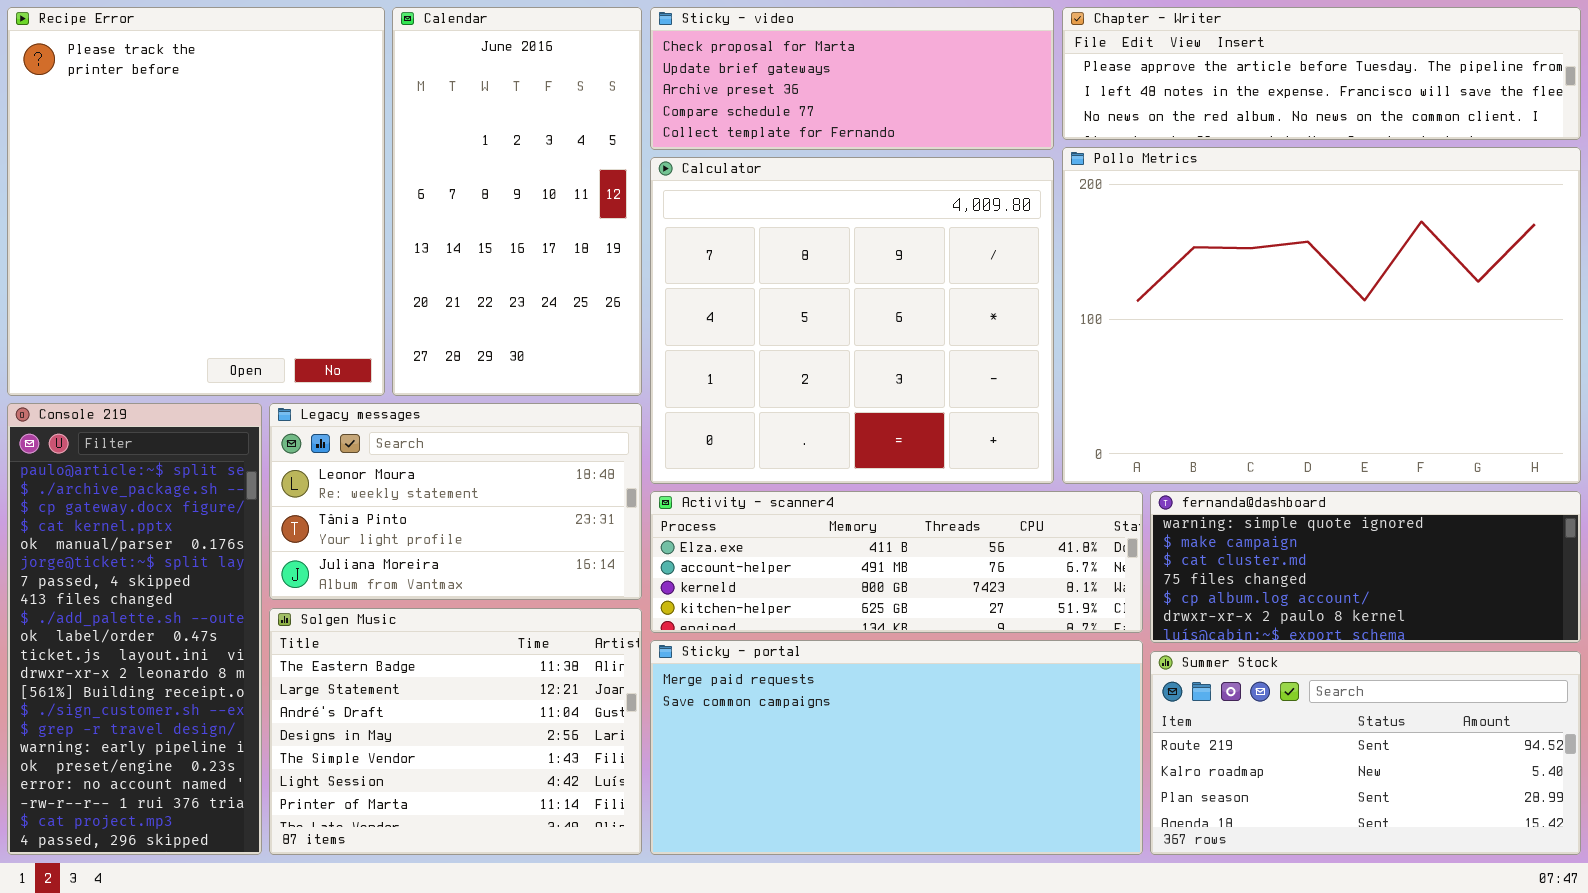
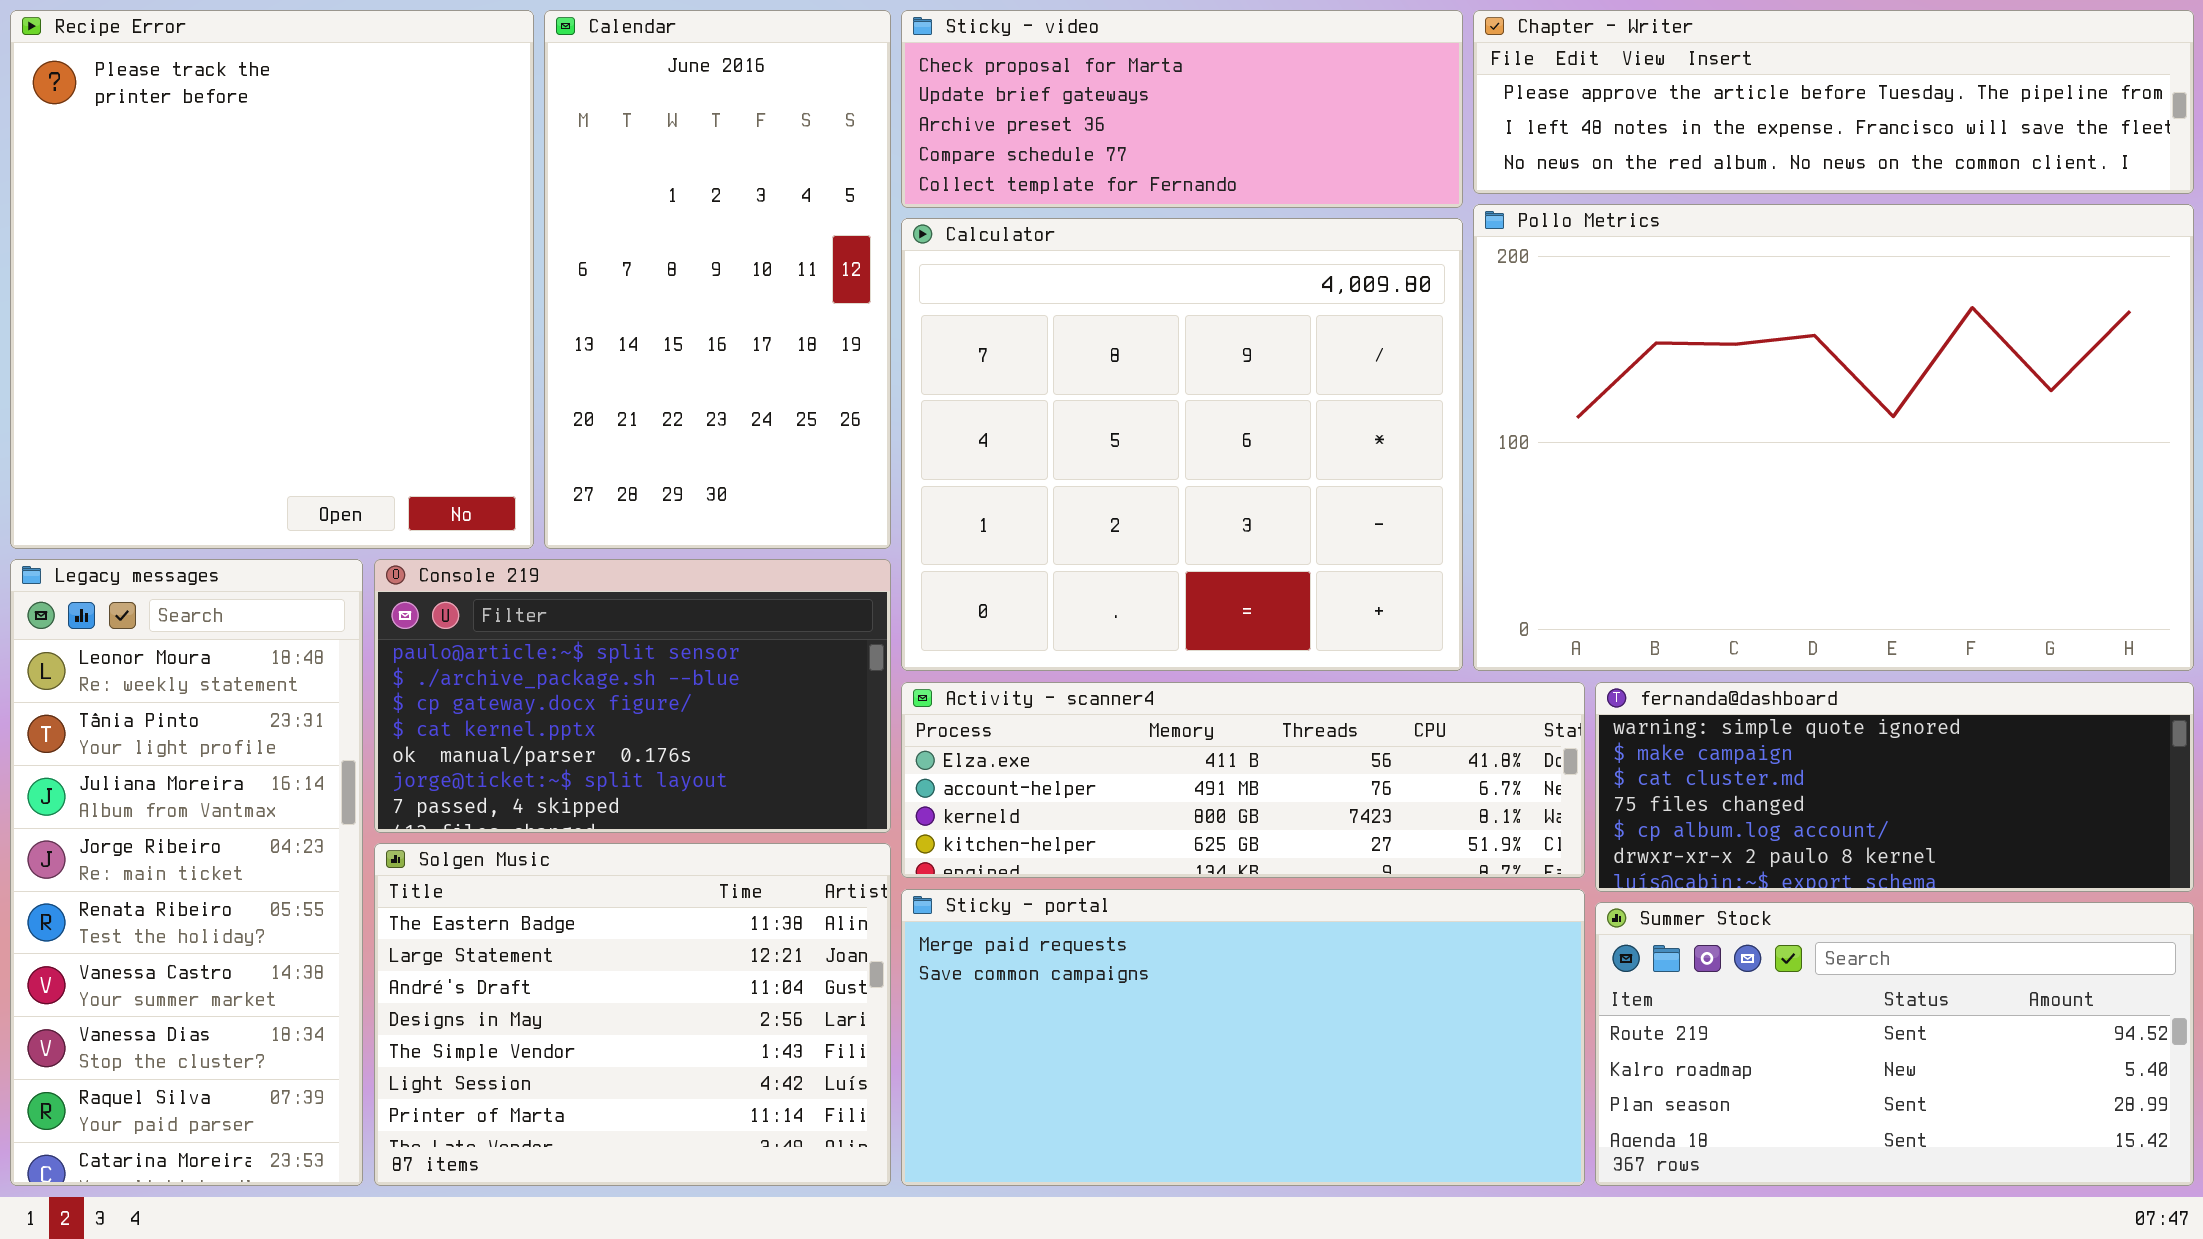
Console 219: [7,403,262,855] -> [374,559,891,833], moved, resized
Legacy messages: [269,403,642,600] -> [10,559,363,1186], moved, resized

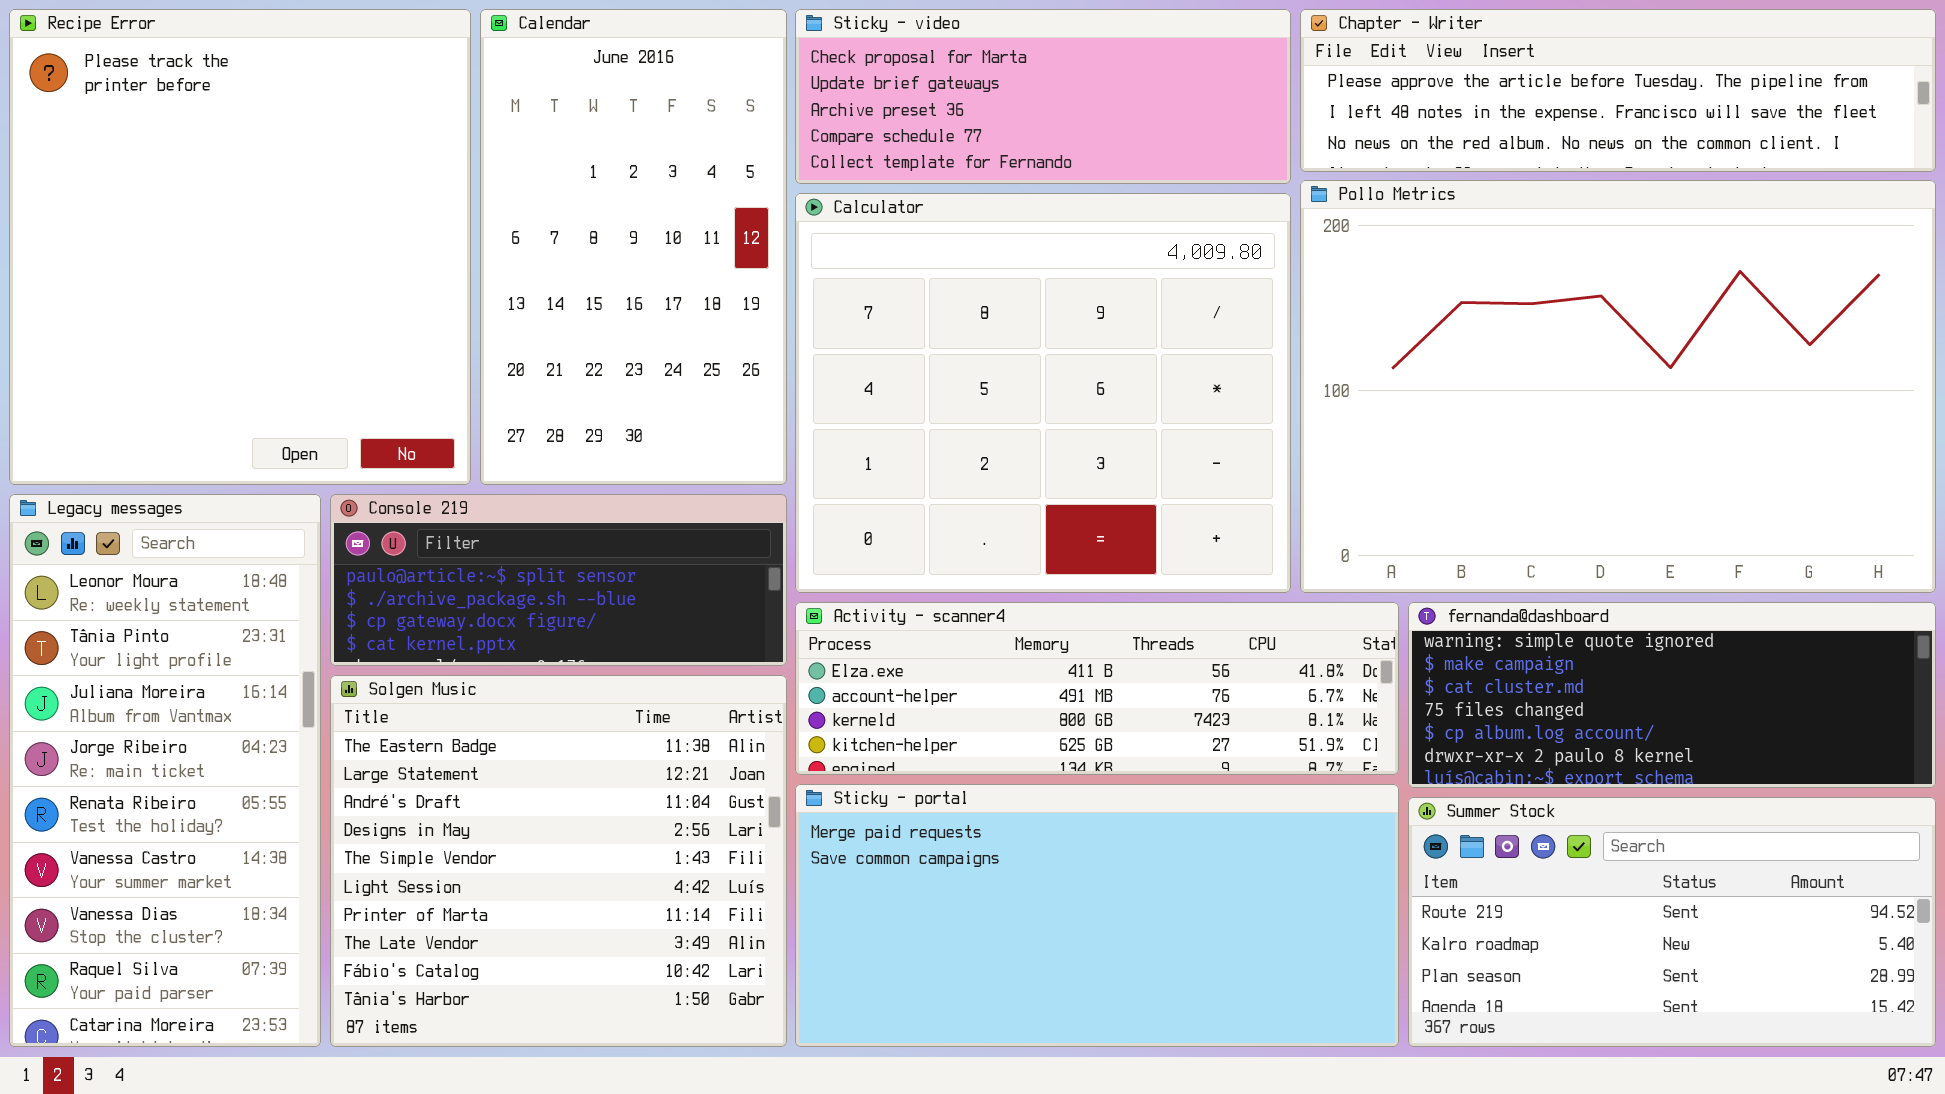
Console 219: [374,559,891,833] -> [330,494,787,666], resized
Solgen Music: [374,843,891,1186] -> [330,675,787,1047], resized

